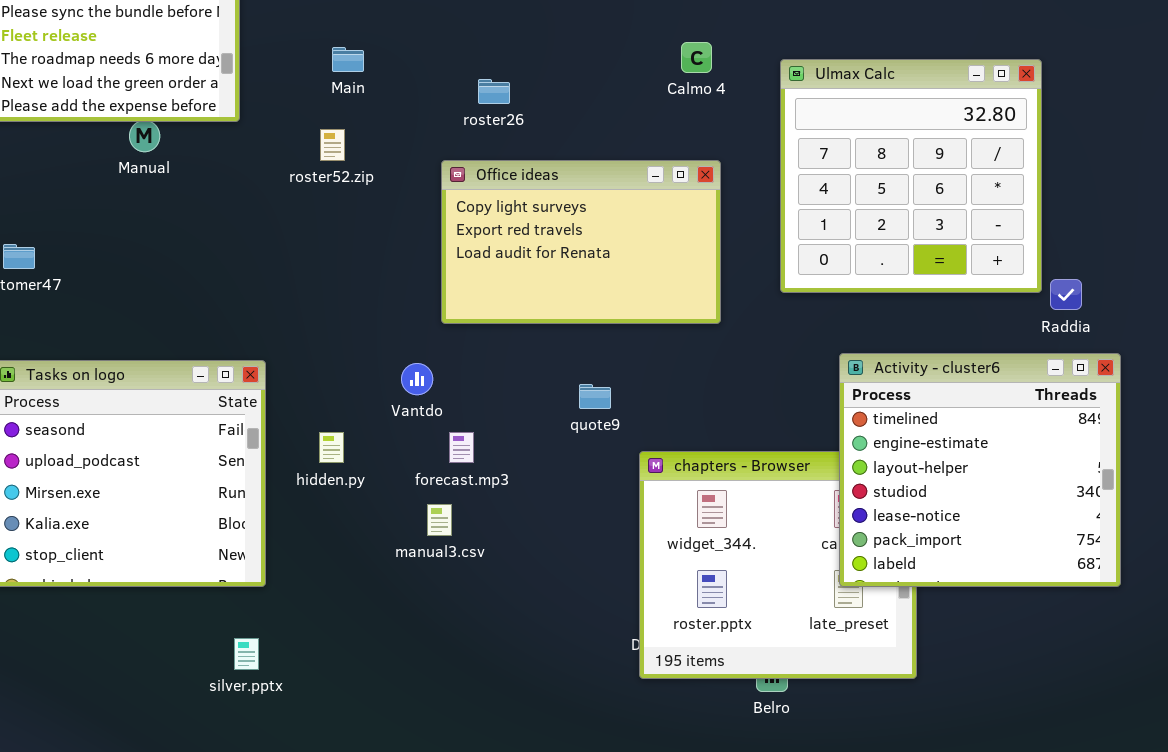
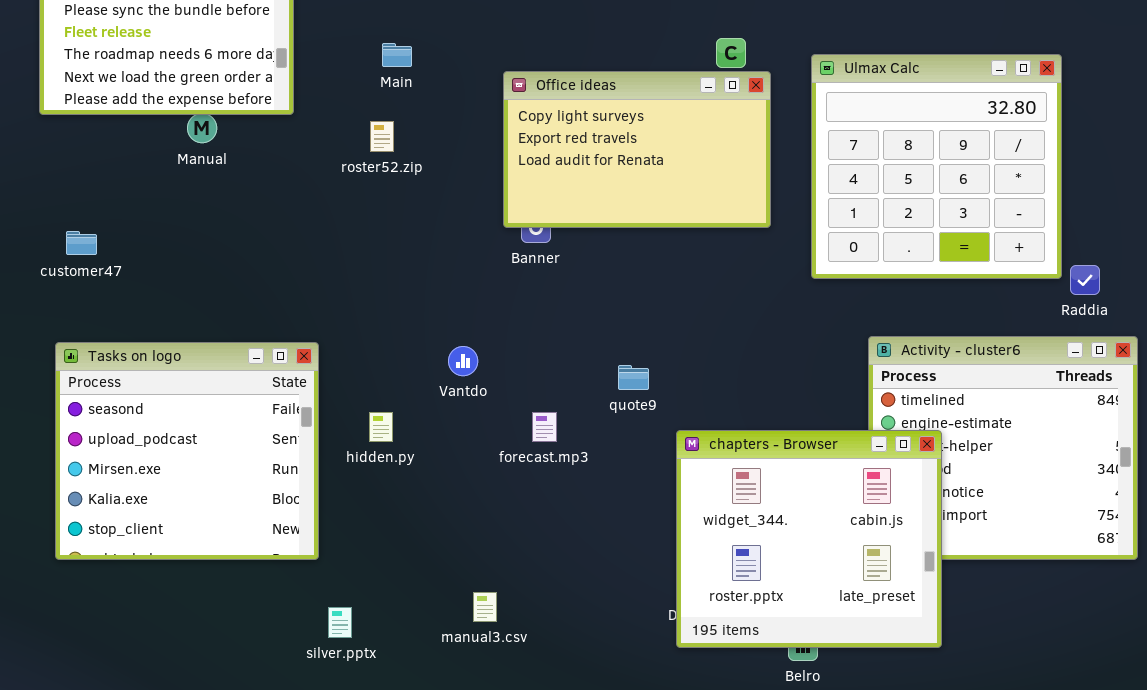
Office ideas: [441,160,721,324] -> [503,71,771,228], moved
forecast.mp3: [449,432,474,463] -> [532,412,557,442], moved
chapters - Browser: [639,451,917,679] -> [676,430,942,648], raised
manual3.csv: [427,504,452,536] -> [473,592,497,622], moved
silver.pptx: [234,638,259,670] -> [328,607,352,638], moved

